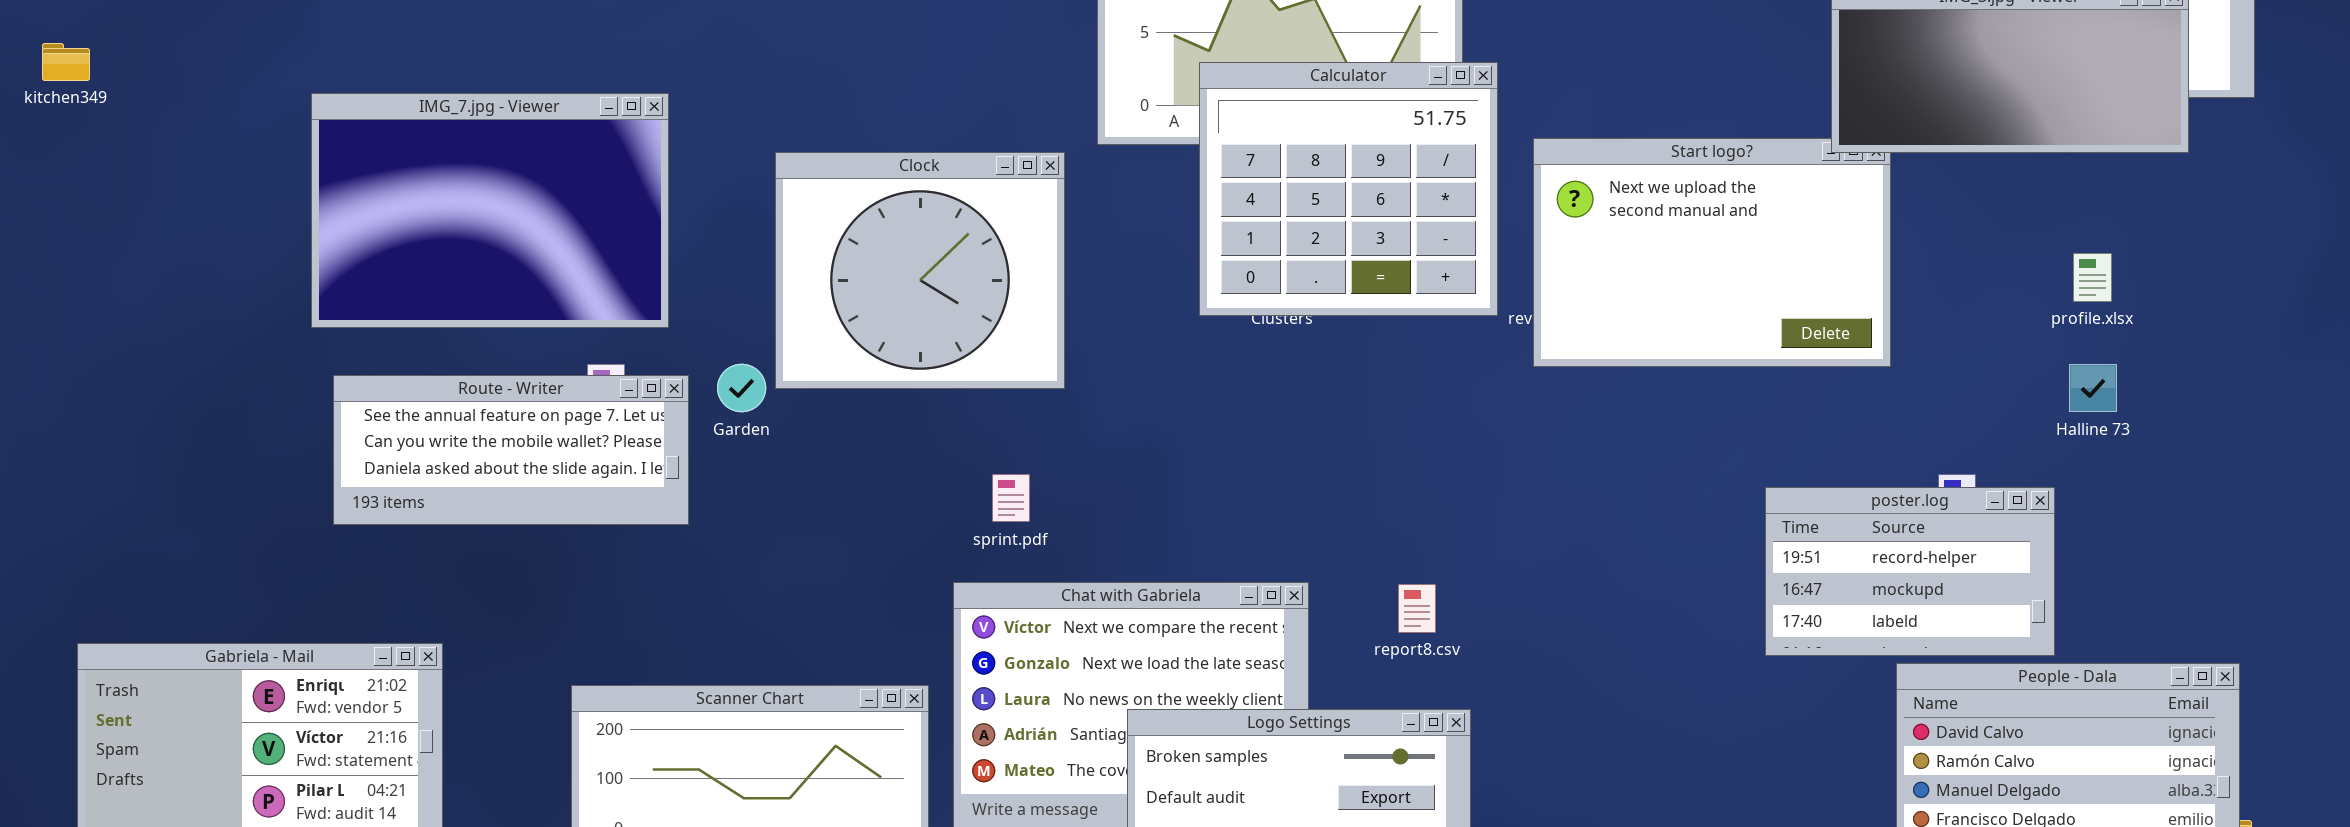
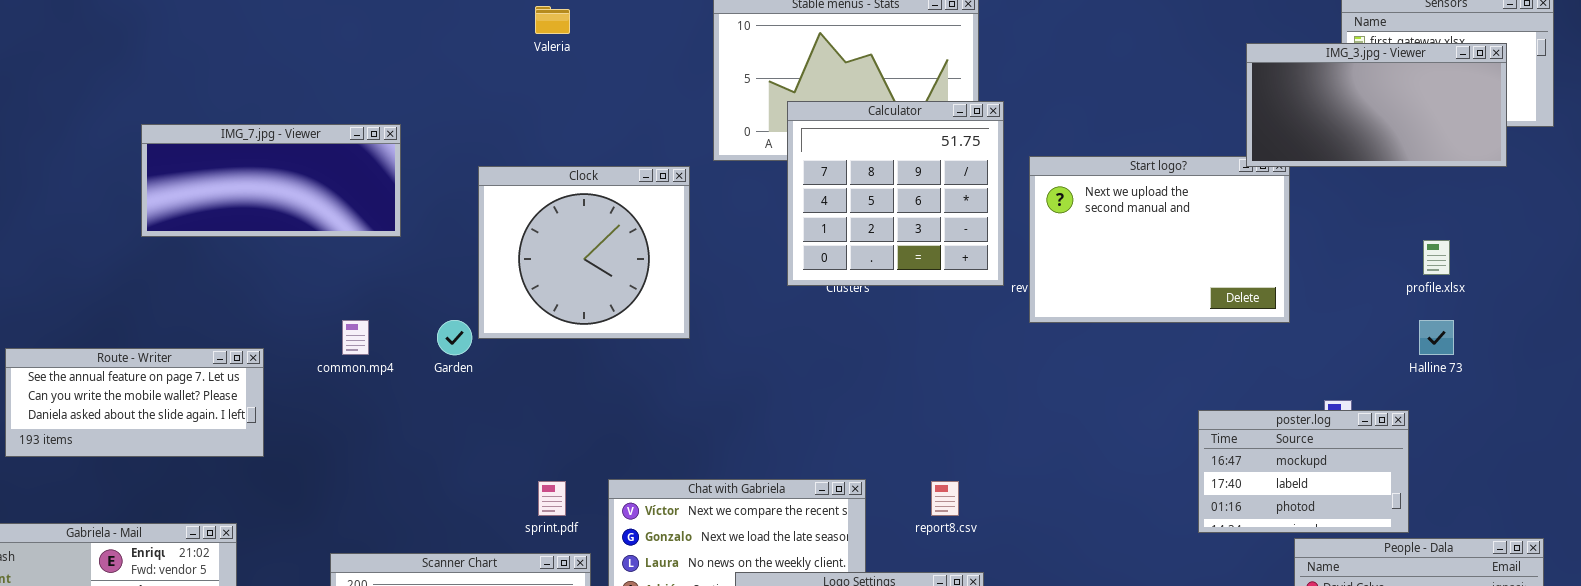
IMG_7.jpg - Viewer: [311,93,669,328] -> [141,124,401,237], resized
Route - Writer: [333,375,689,525] -> [5,348,264,457], moved
sprint.pdf: [992,474,1030,522] -> [538,481,566,516], moved
poster.log: [1765,487,2055,656] -> [1198,410,1409,533], scrolled down 1 row

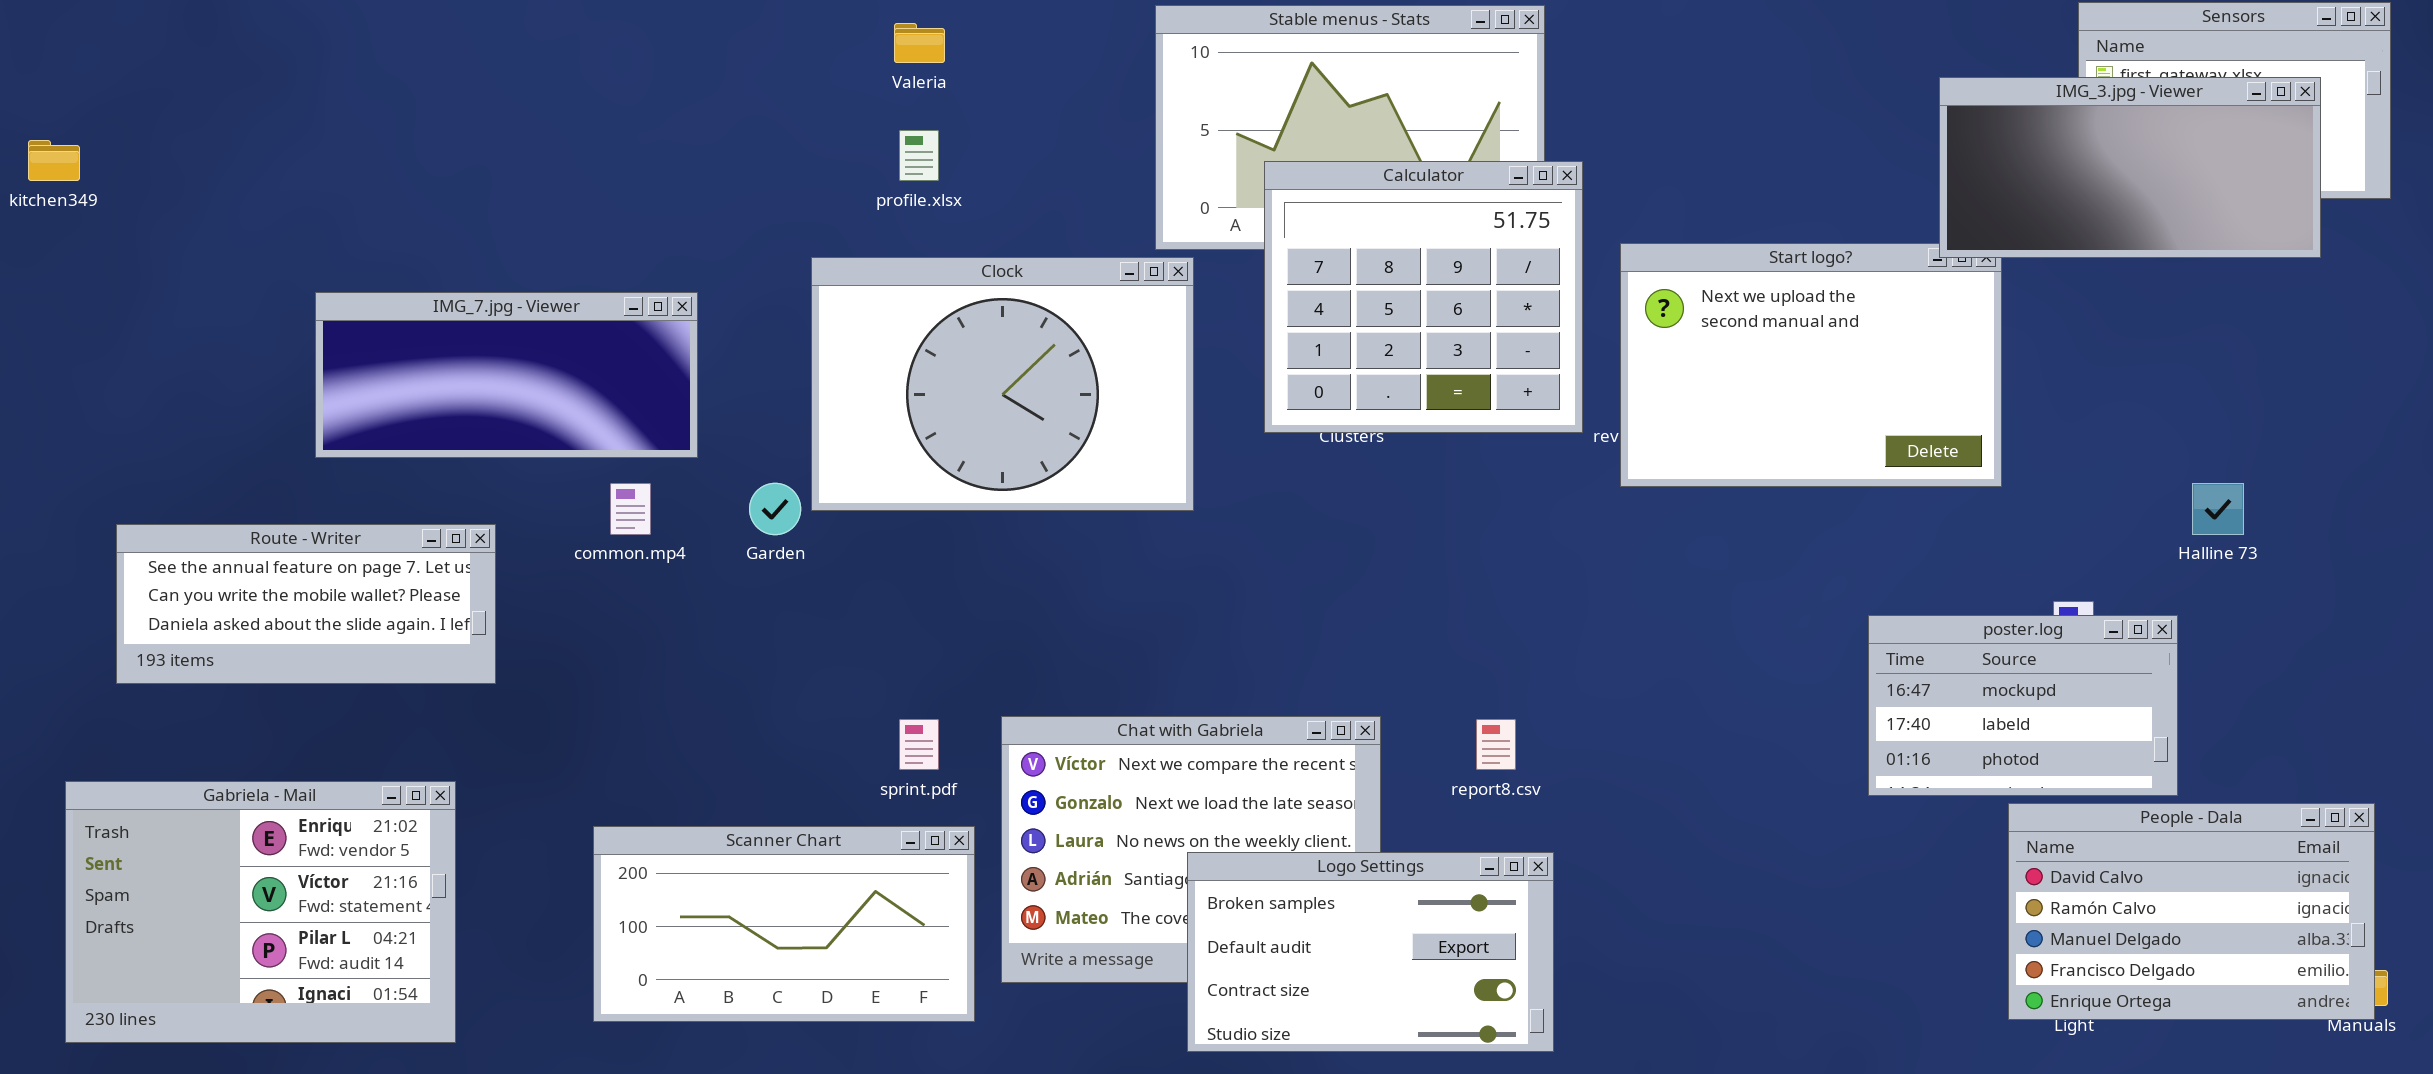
IMG_7.jpg - Viewer: [141,124,401,237] -> [315,292,698,458], moved
Clock: [478,166,690,339] -> [811,257,1194,511], resized
profile.xlsx: [1423,240,1450,275] -> [899,130,939,181], moved

